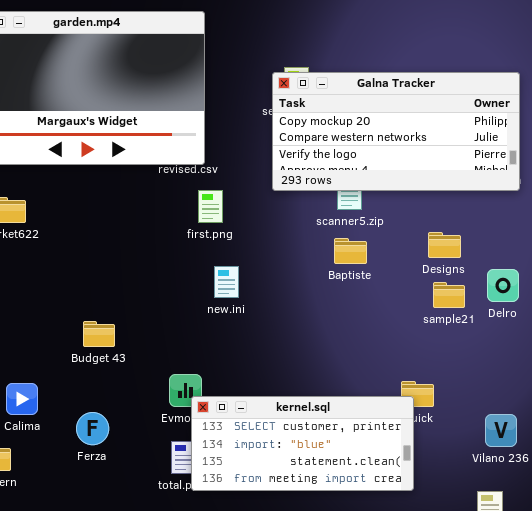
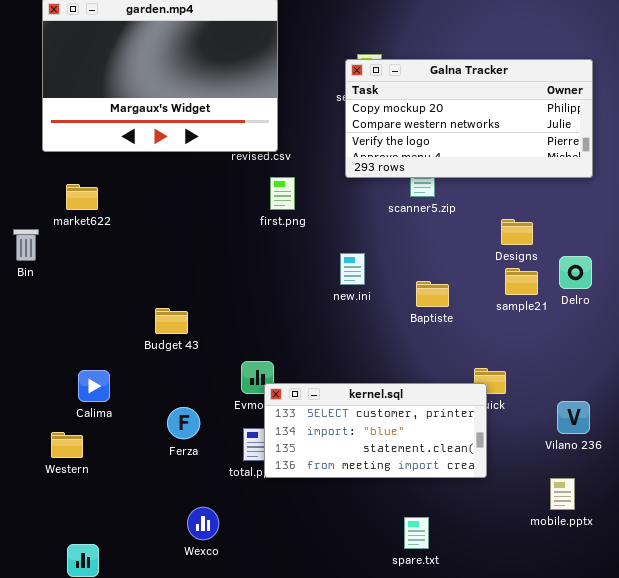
Baptiste: [334,238,367,264] -> [416,281,449,307], moved
new.ini: [214,266,239,298] -> [340,253,365,285], moved
Ferza: [76,412,109,445] -> [167,407,200,439], moved

